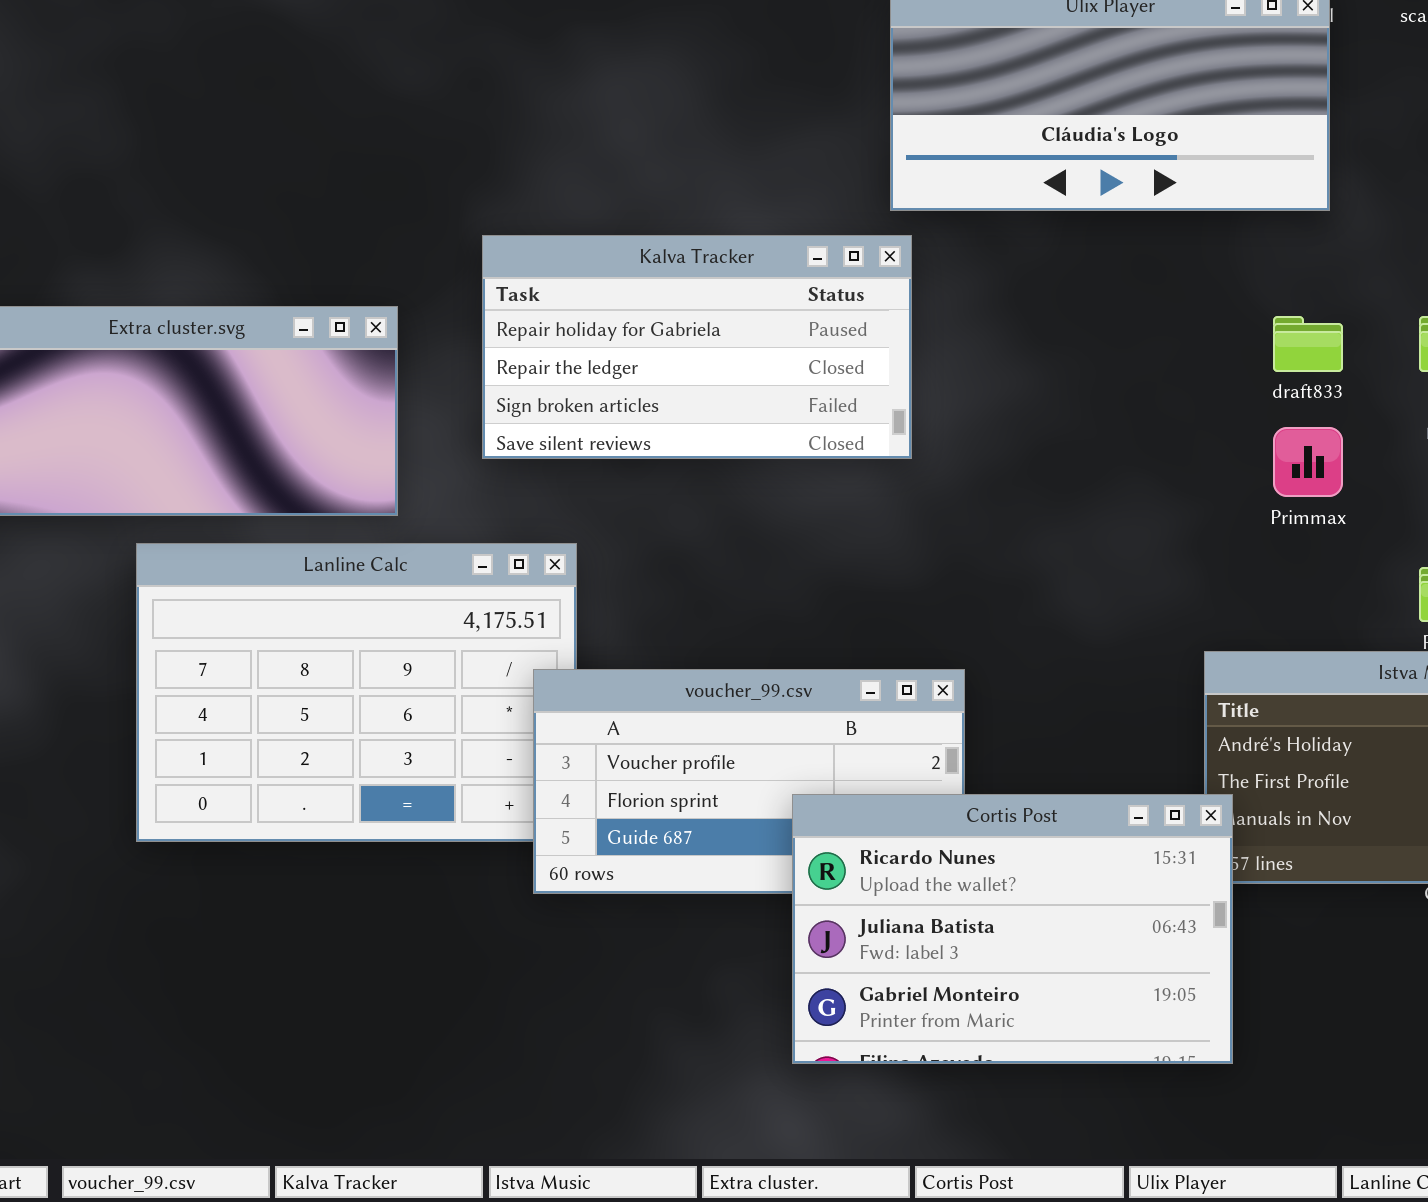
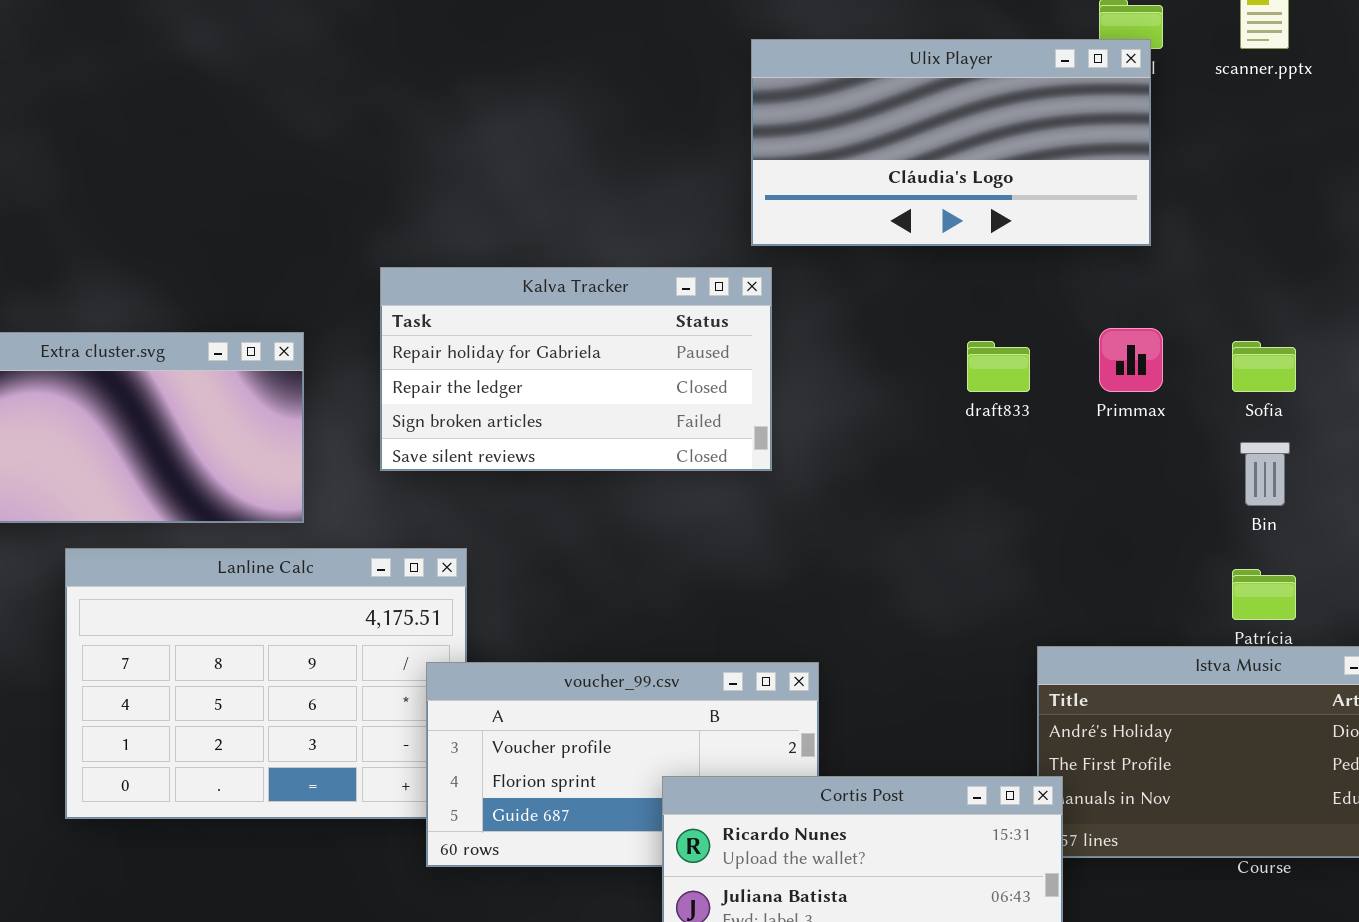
draft833: [1273,316,1343,372] -> [967,341,1030,392], moved
Primmax: [1273,427,1343,497] -> [1099,328,1163,392], moved

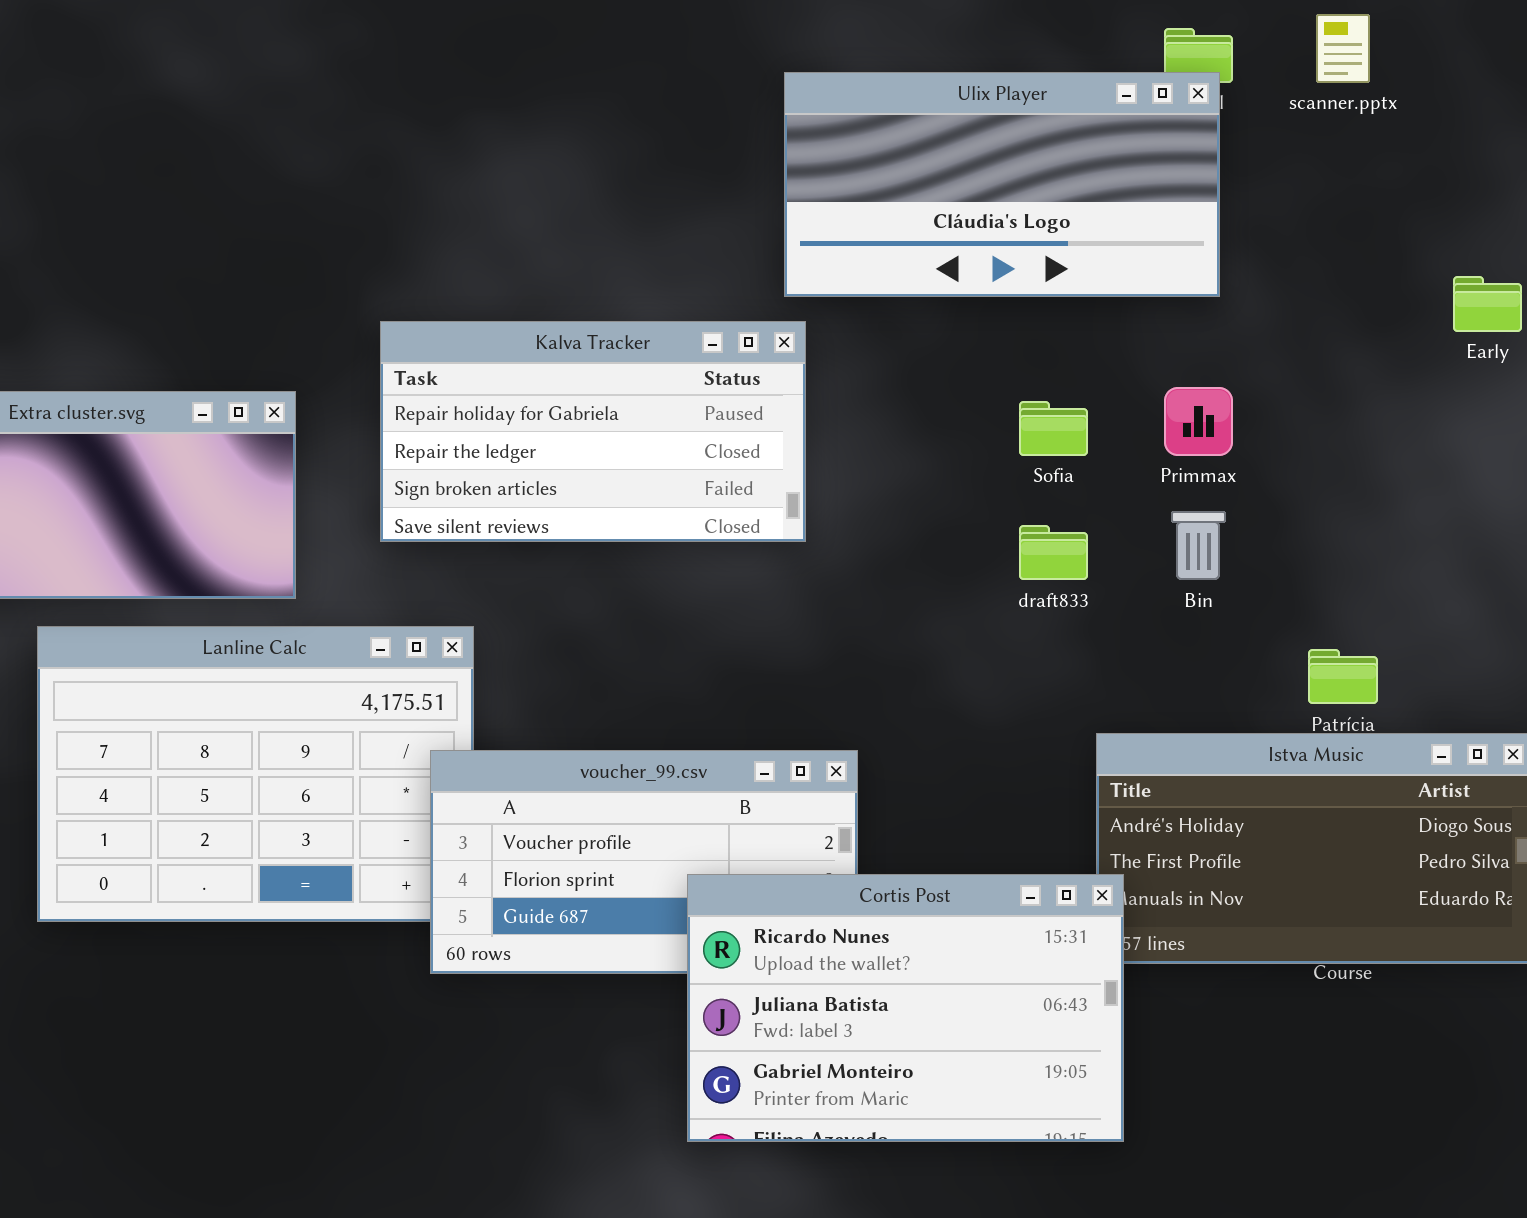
draft833: [967,341,1030,392] -> [1019,525,1088,580], moved
Sofia: [1232,341,1296,392] -> [1019,401,1088,456], moved
Bin: [1240,442,1290,506] -> [1171,511,1226,580], moved

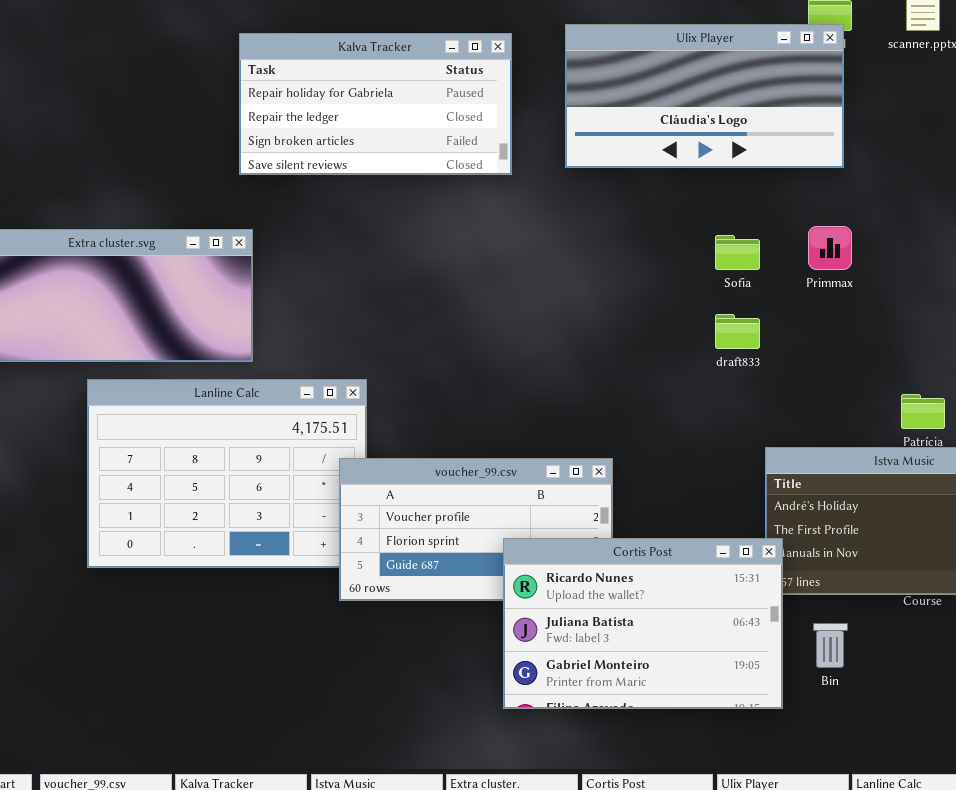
Kalva Tracker: [380,321,806,542] -> [239,33,512,175], moved
Bin: [1171,511,1226,580] -> [813,623,848,668], moved

